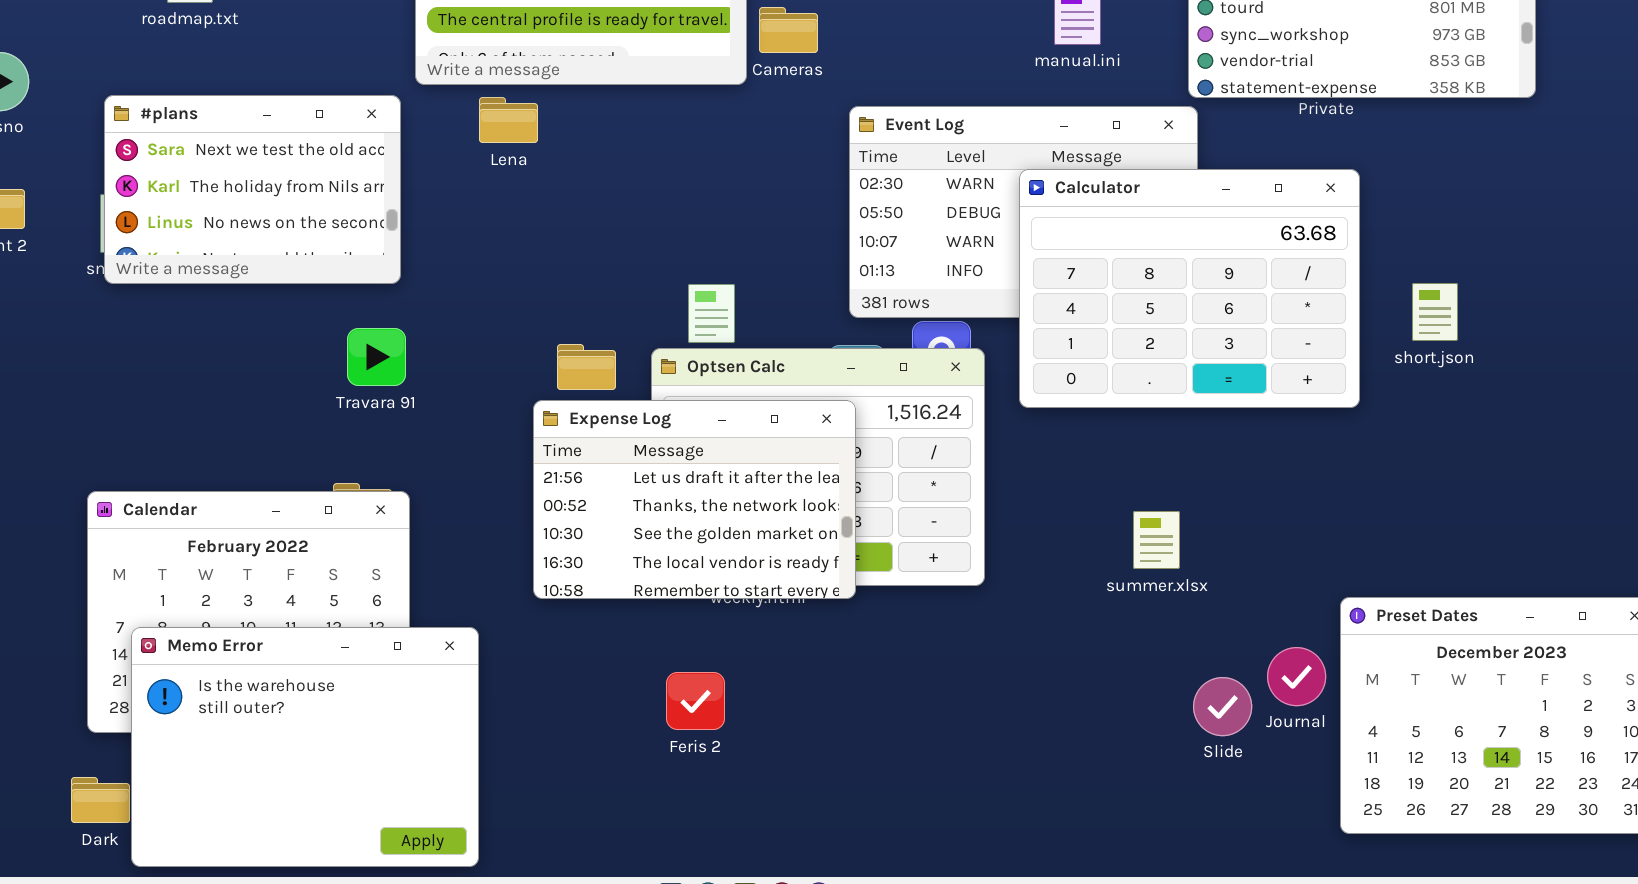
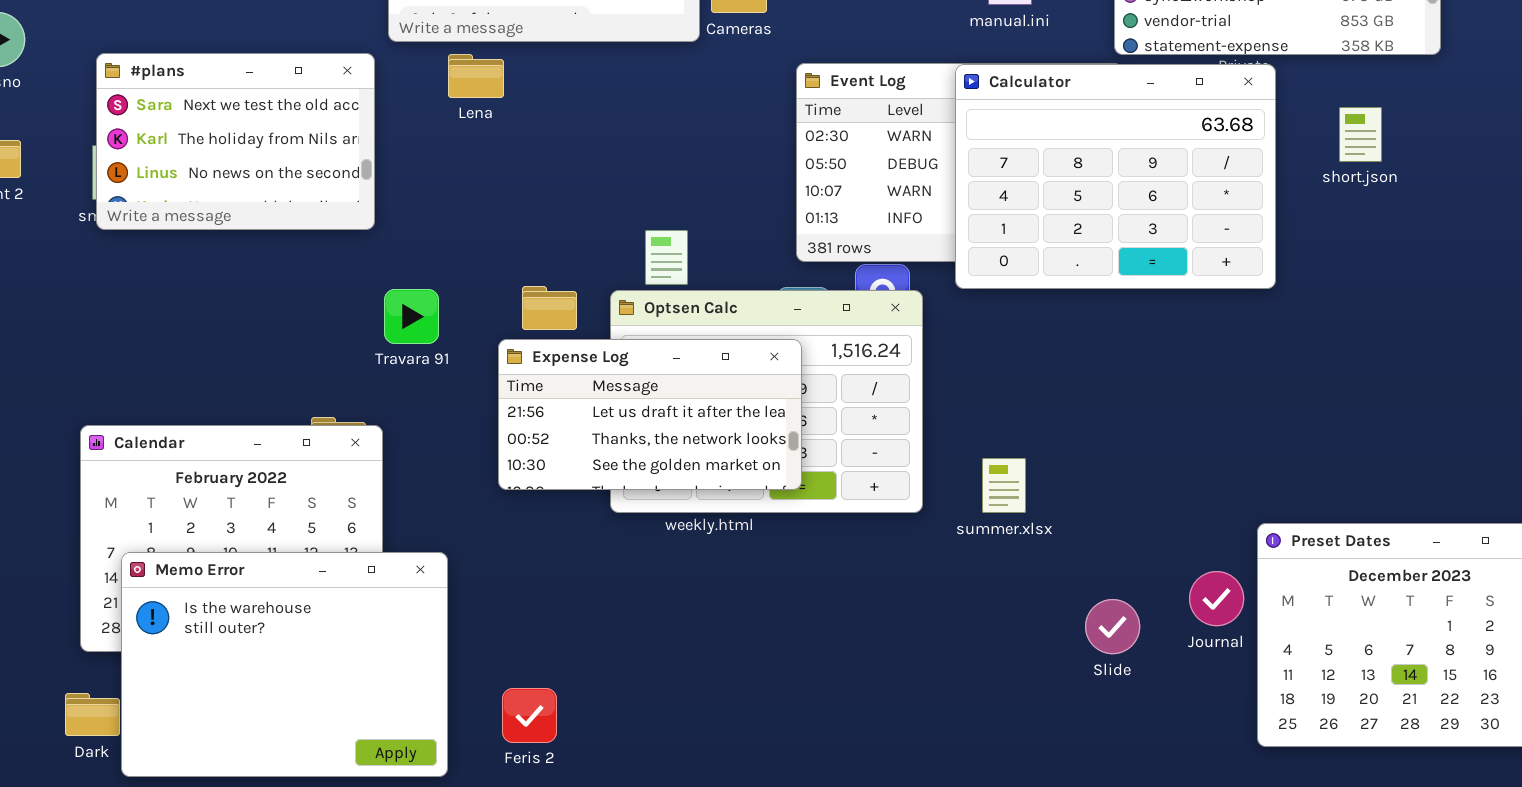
Calculator: [1019,169,1360,408] -> [955,64,1276,289], moved
short.json: [1412,283,1458,341] -> [1339,107,1382,162], moved
Travara 91: [347,328,406,386] -> [384,289,439,344], moved
Expense Log: [533,400,856,599] -> [498,339,802,490], resized
summer.xlsx: [1133,511,1180,569] -> [982,458,1026,513], moved
Feris 2: [666,672,725,730] -> [502,688,557,743], moved
Slide: [1193,677,1252,736] -> [1085,599,1140,654], moved

